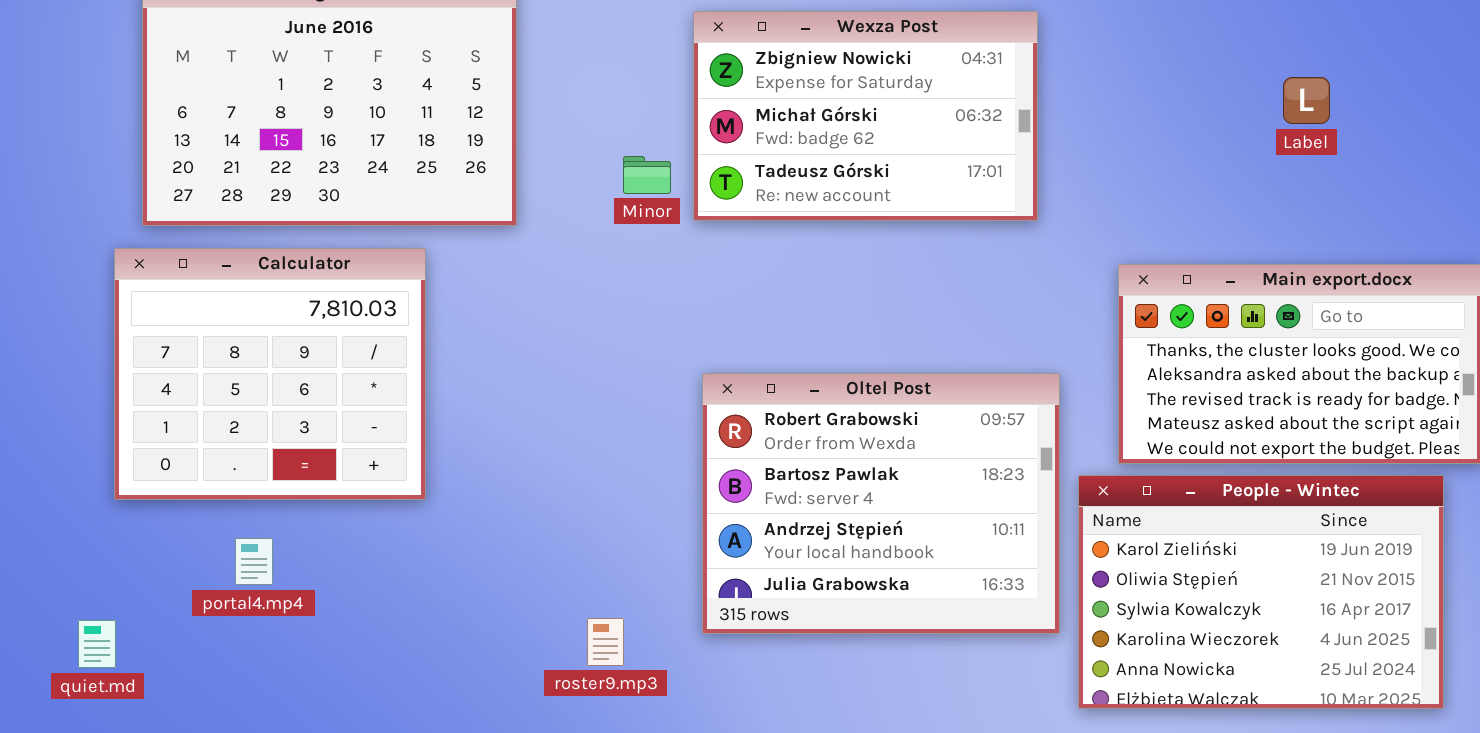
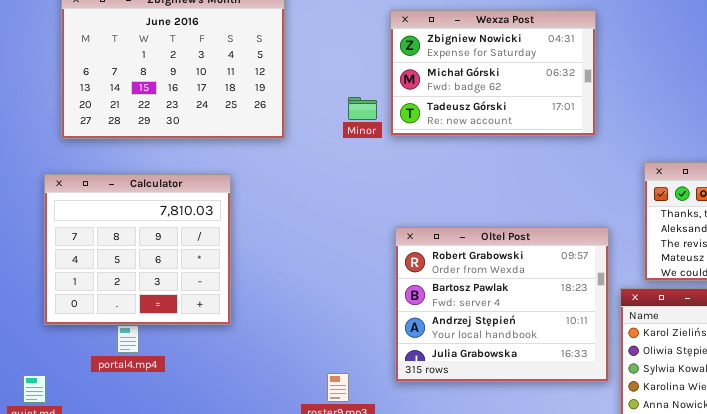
Calculator: [114,248,426,500] -> [44,174,231,325], moved

